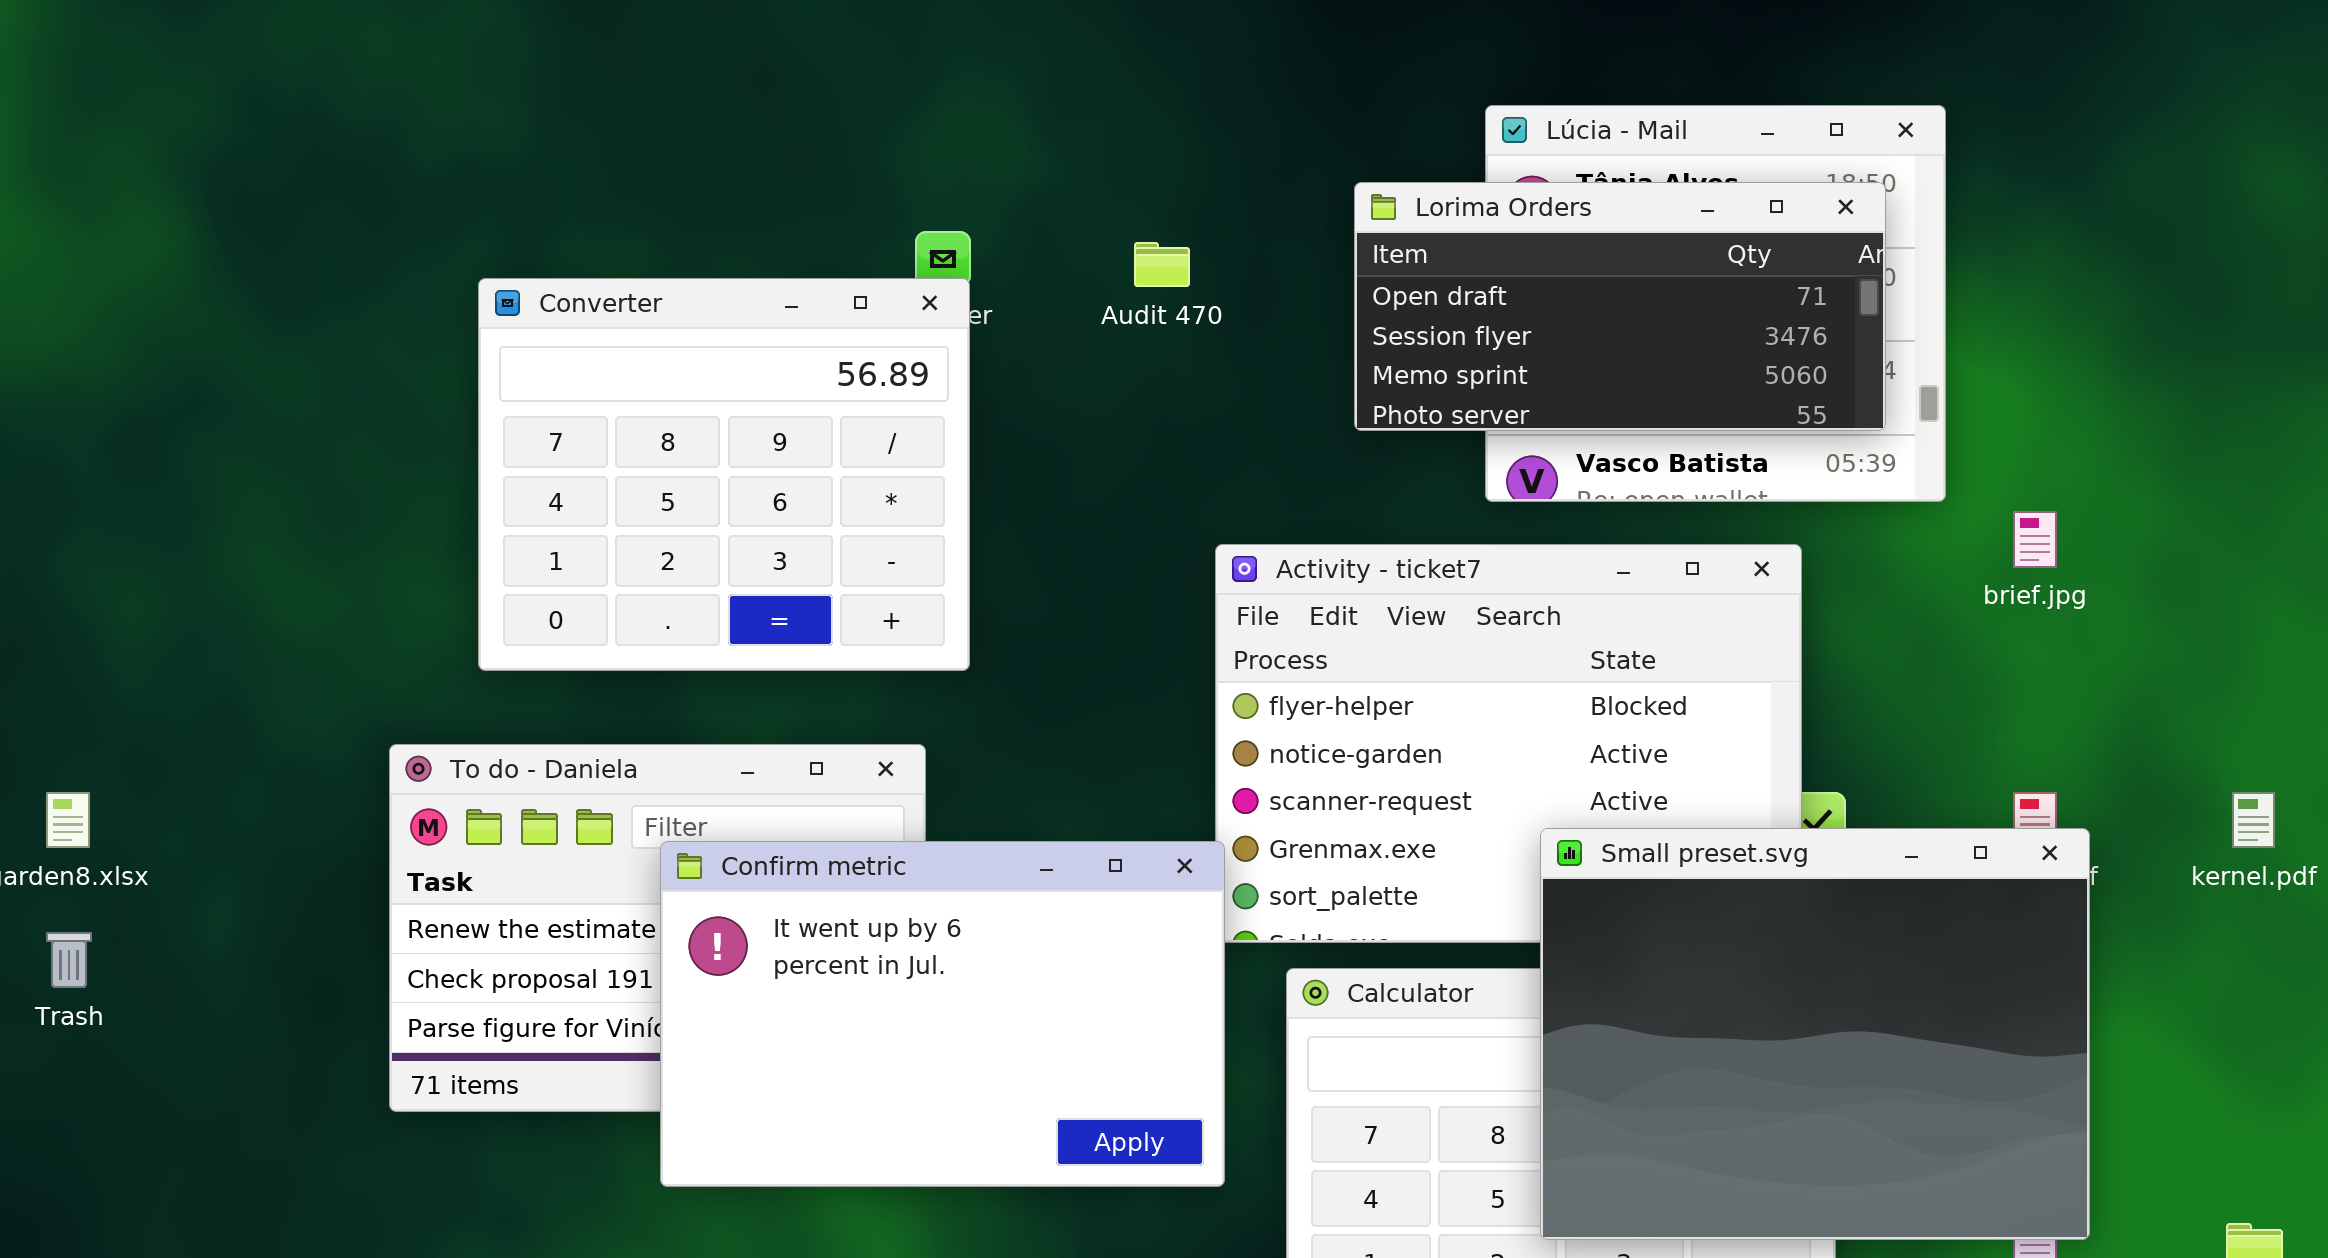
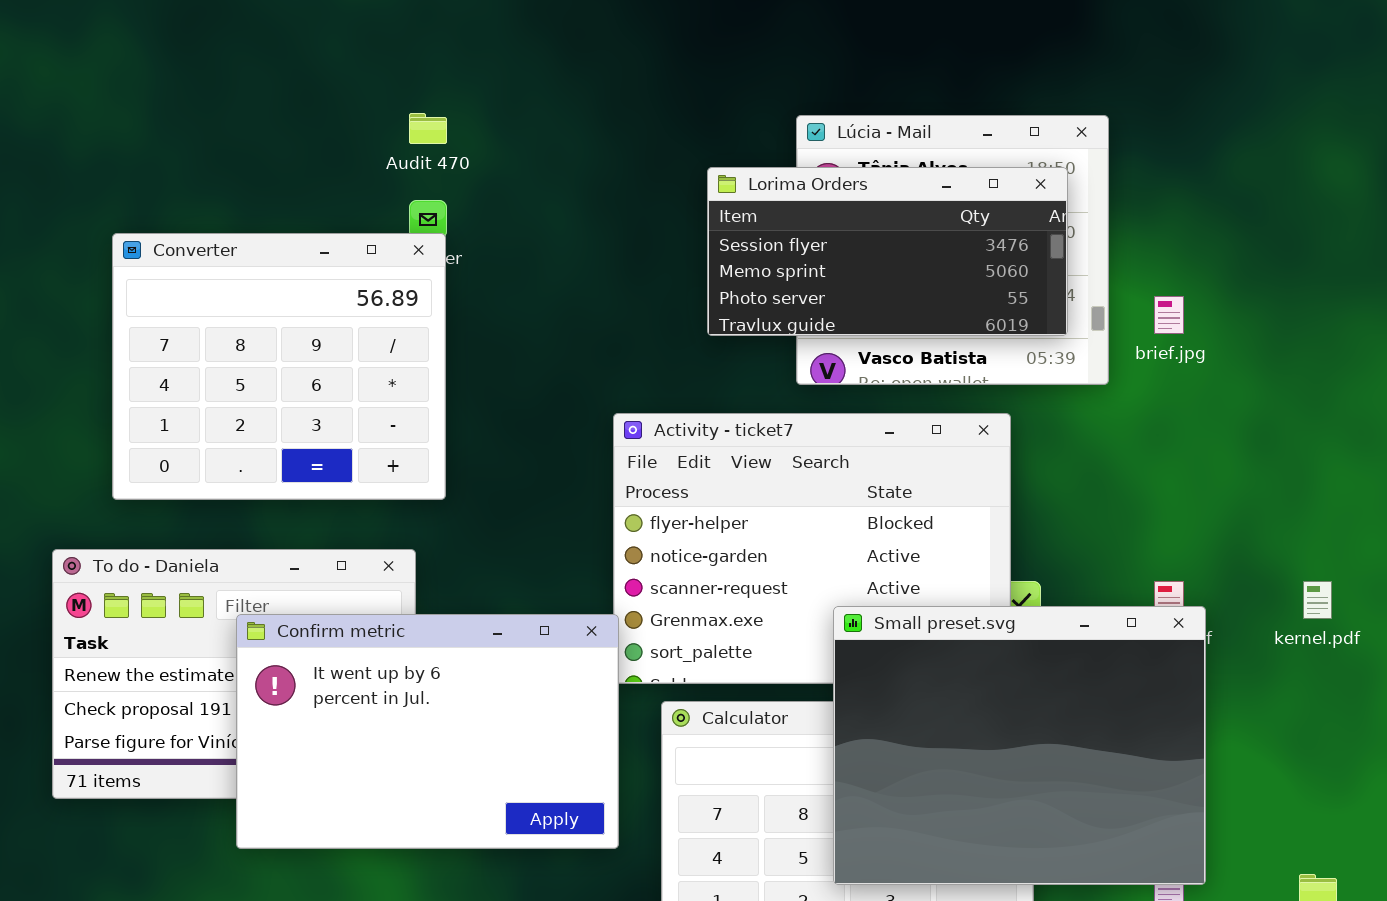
Lorima Orders: [1354,182,1886,431] -> [707,167,1068,336], scrolled down 1 row
Audit 470: [1134,242,1190,287] -> [409,113,447,144], moved
brief.jpg: [2013,511,2057,568] -> [1154,296,1184,334], moved

